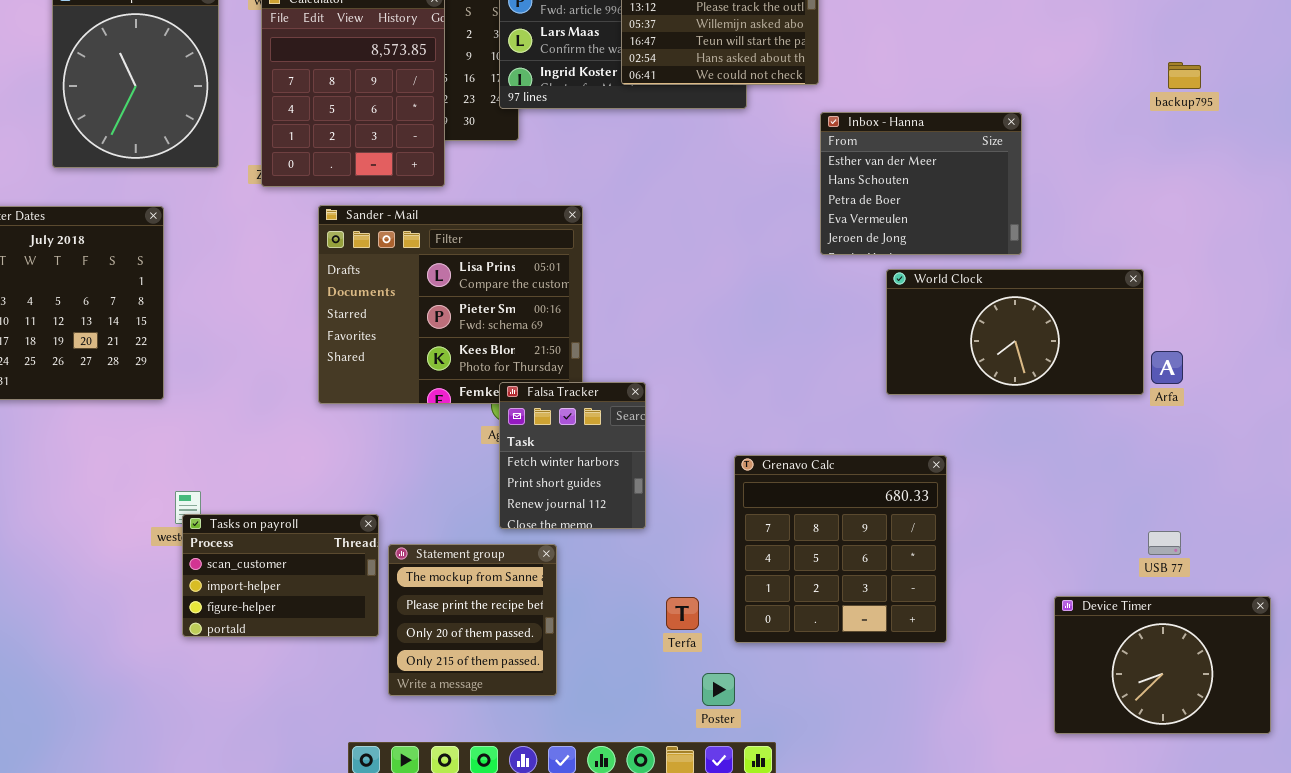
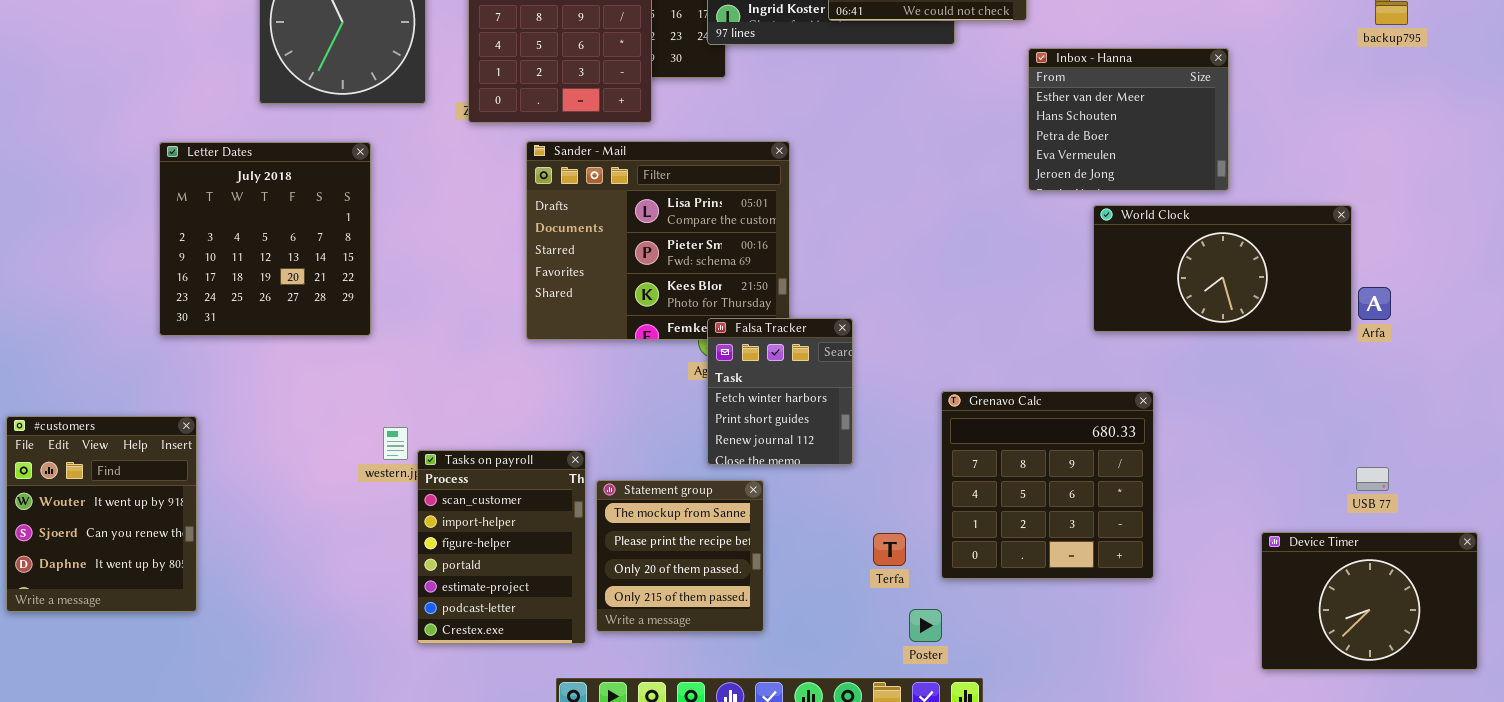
Tasks on payroll: [182,514,379,637] -> [417,450,586,644], resized

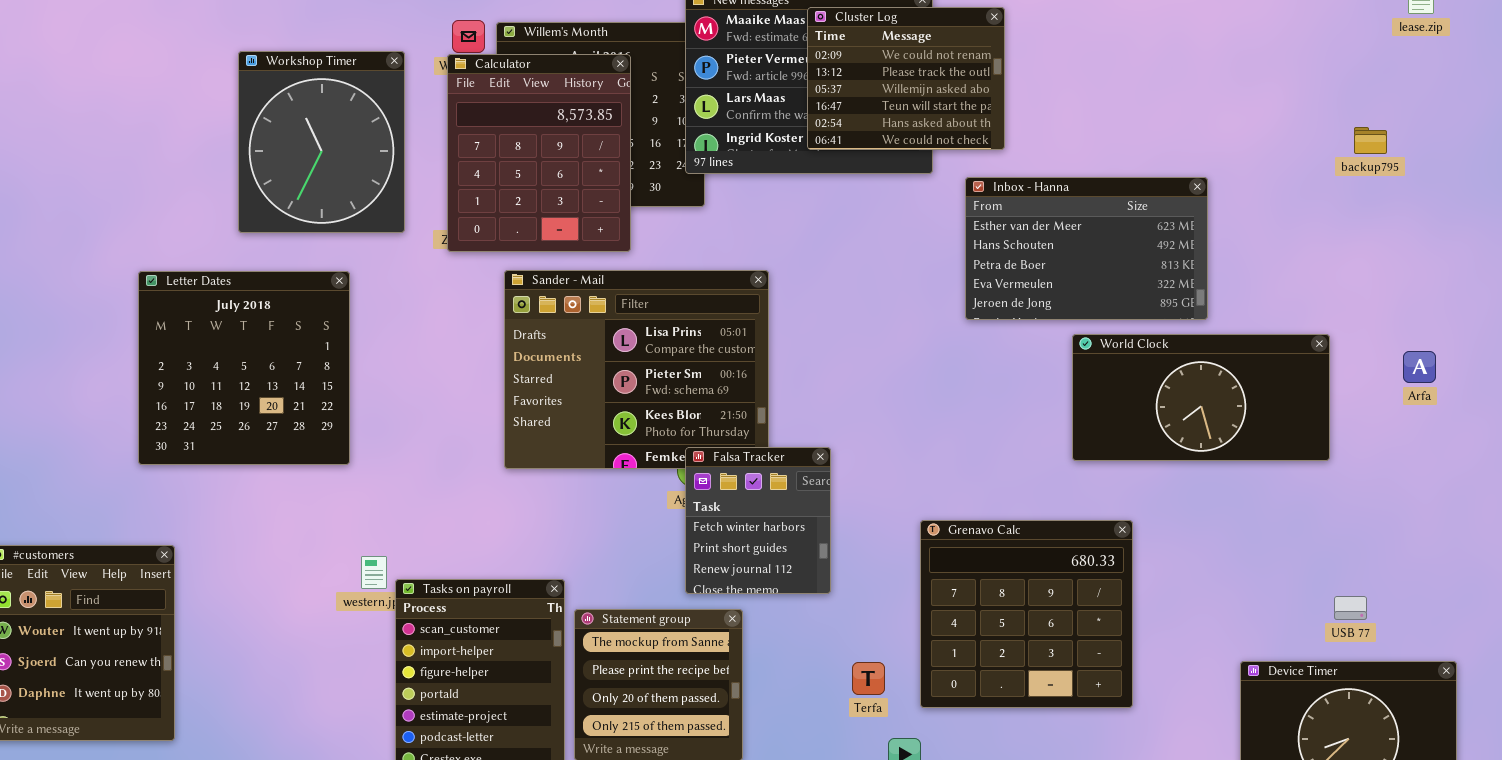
Inbox - Hanna: [1028,48,1229,191] -> [965,177,1208,320], resized
Arfa: [1358,287,1391,320] -> [1403,351,1436,383], moved

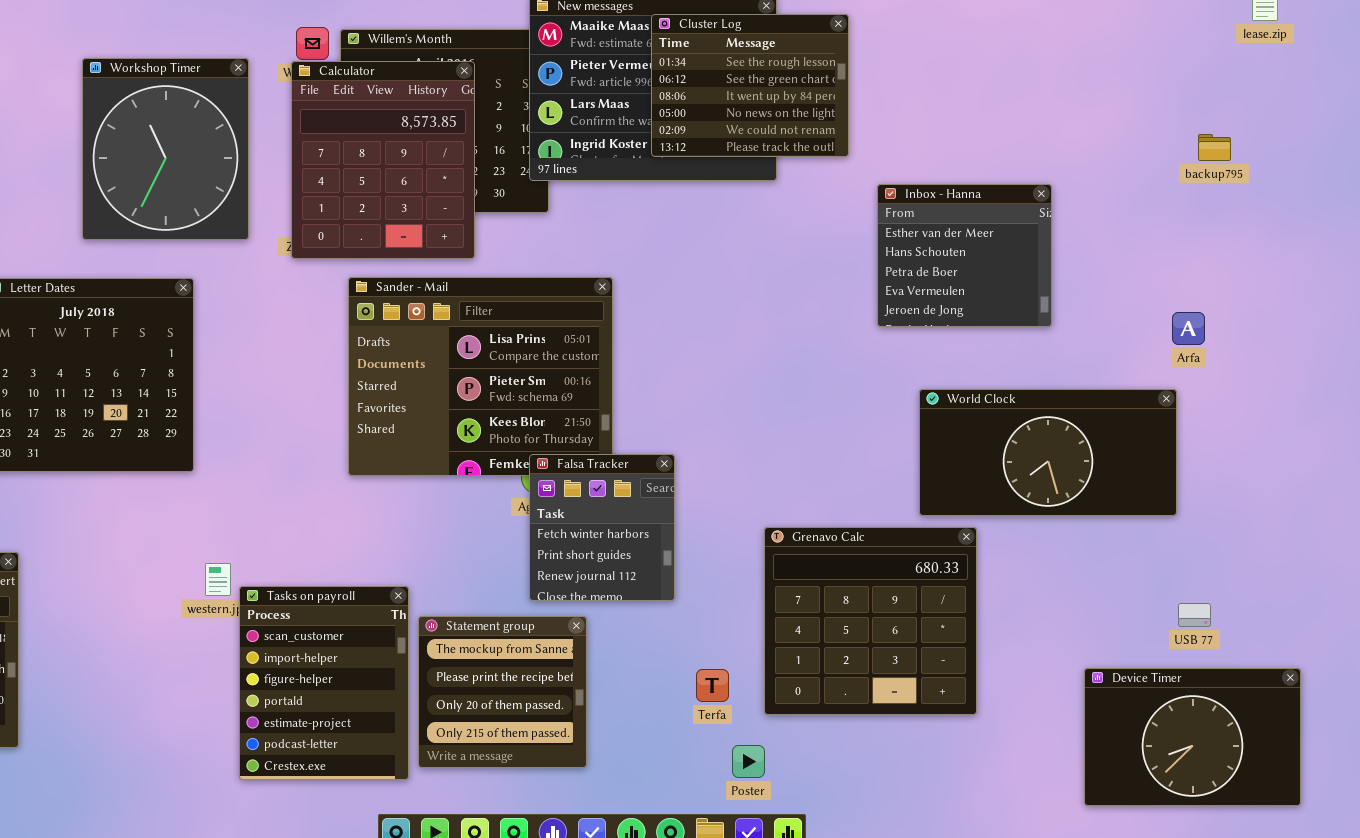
Cluster Log: [807,7,1005,150] -> [651,14,849,157], scrolled up 4 rows
Inbox - Hanna: [965,177,1208,320] -> [877,184,1052,327], resized
World Clock: [1072,334,1330,461] -> [919,389,1177,516], moved
Arfa: [1403,351,1436,383] -> [1172,312,1205,345], moved

